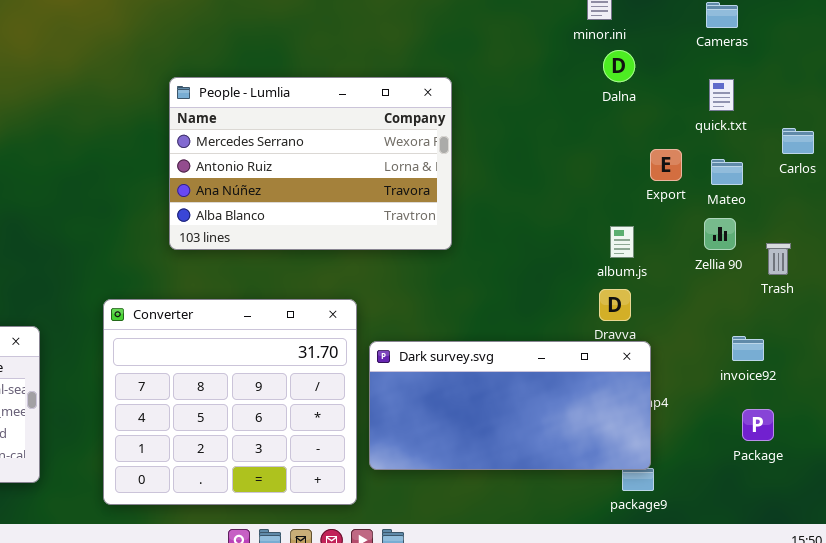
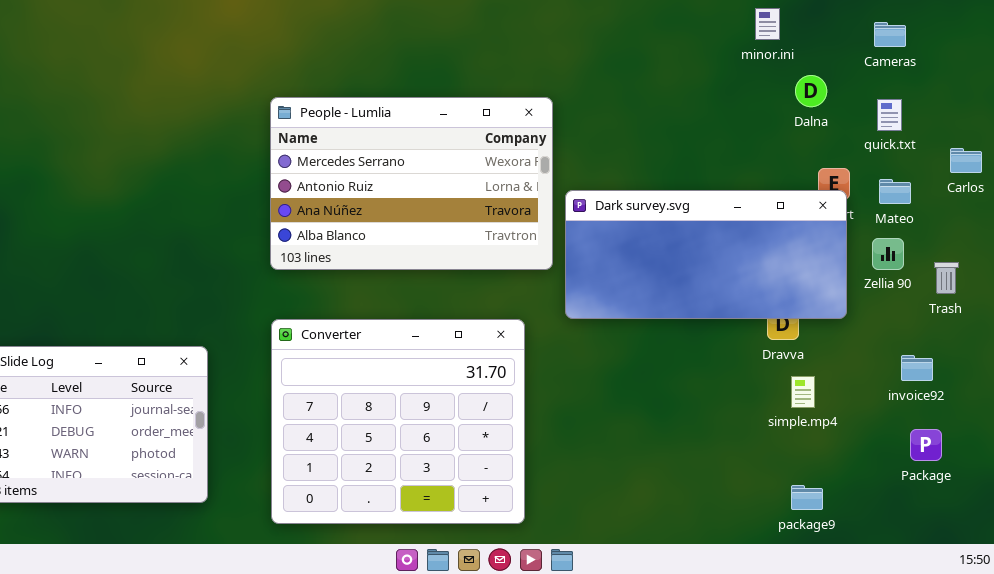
Dalna: [603,50,635,82] -> [795,75,827,107], moved
People - Lumlia: [169,77,452,250] -> [270,97,553,270], moved
Dark survey.svg: [369,341,651,470] -> [565,190,847,319], moved

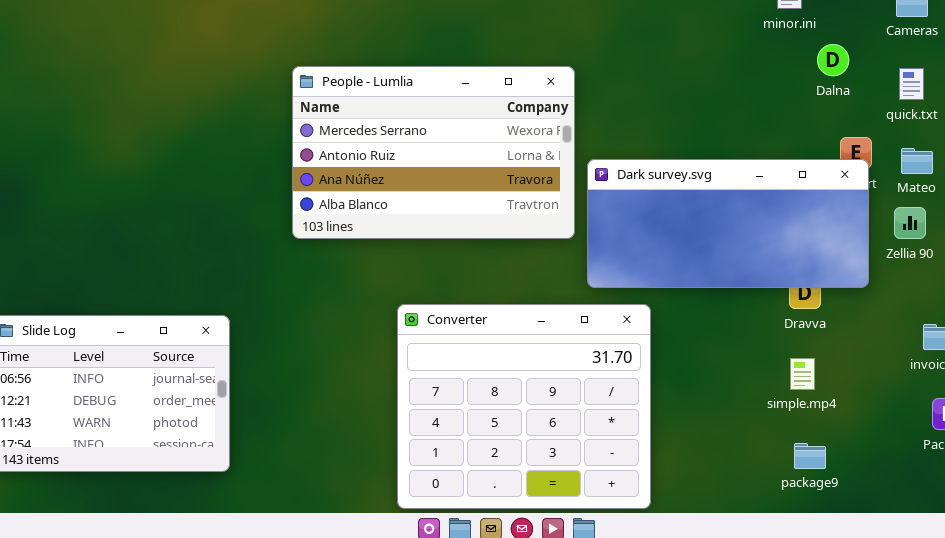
Converter: [271,319,525,524] -> [397,304,651,509], moved
simple.mp4: [791,376,815,408] -> [790,358,815,390], moved
package9: [791,485,823,510] -> [794,443,826,469], moved

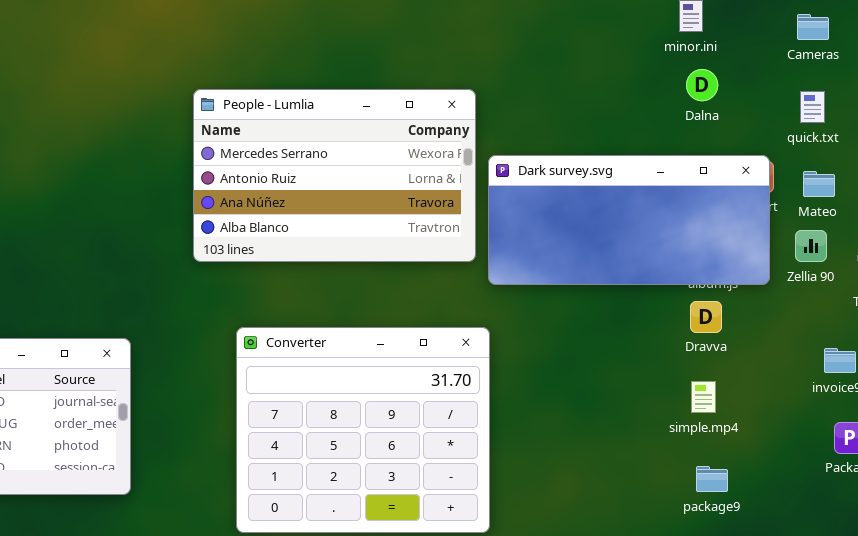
Dalna: [817,44,849,76] -> [686,69,718,101], moved
Dark survey.svg: [587,159,869,288] -> [488,155,770,285], moved
Converter: [397,304,651,509] -> [236,327,490,533], moved

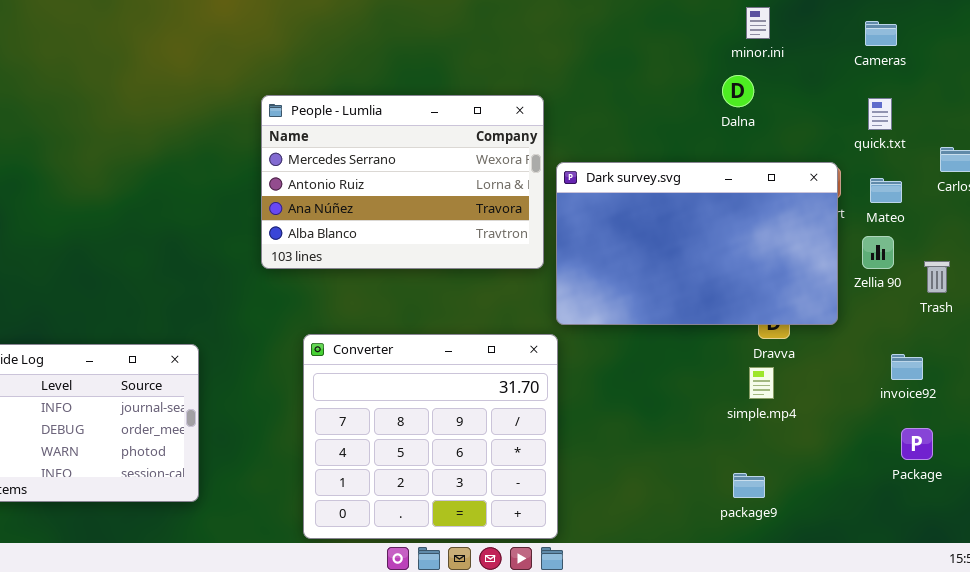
Dalna: [686,69,718,101] -> [722,75,754,107], moved
Dark survey.svg: [488,155,770,285] -> [556,162,838,325], resized
simple.mp4: [691,381,716,413] -> [749,367,774,399], moved
package9: [696,466,728,492] -> [733,473,765,498], moved

